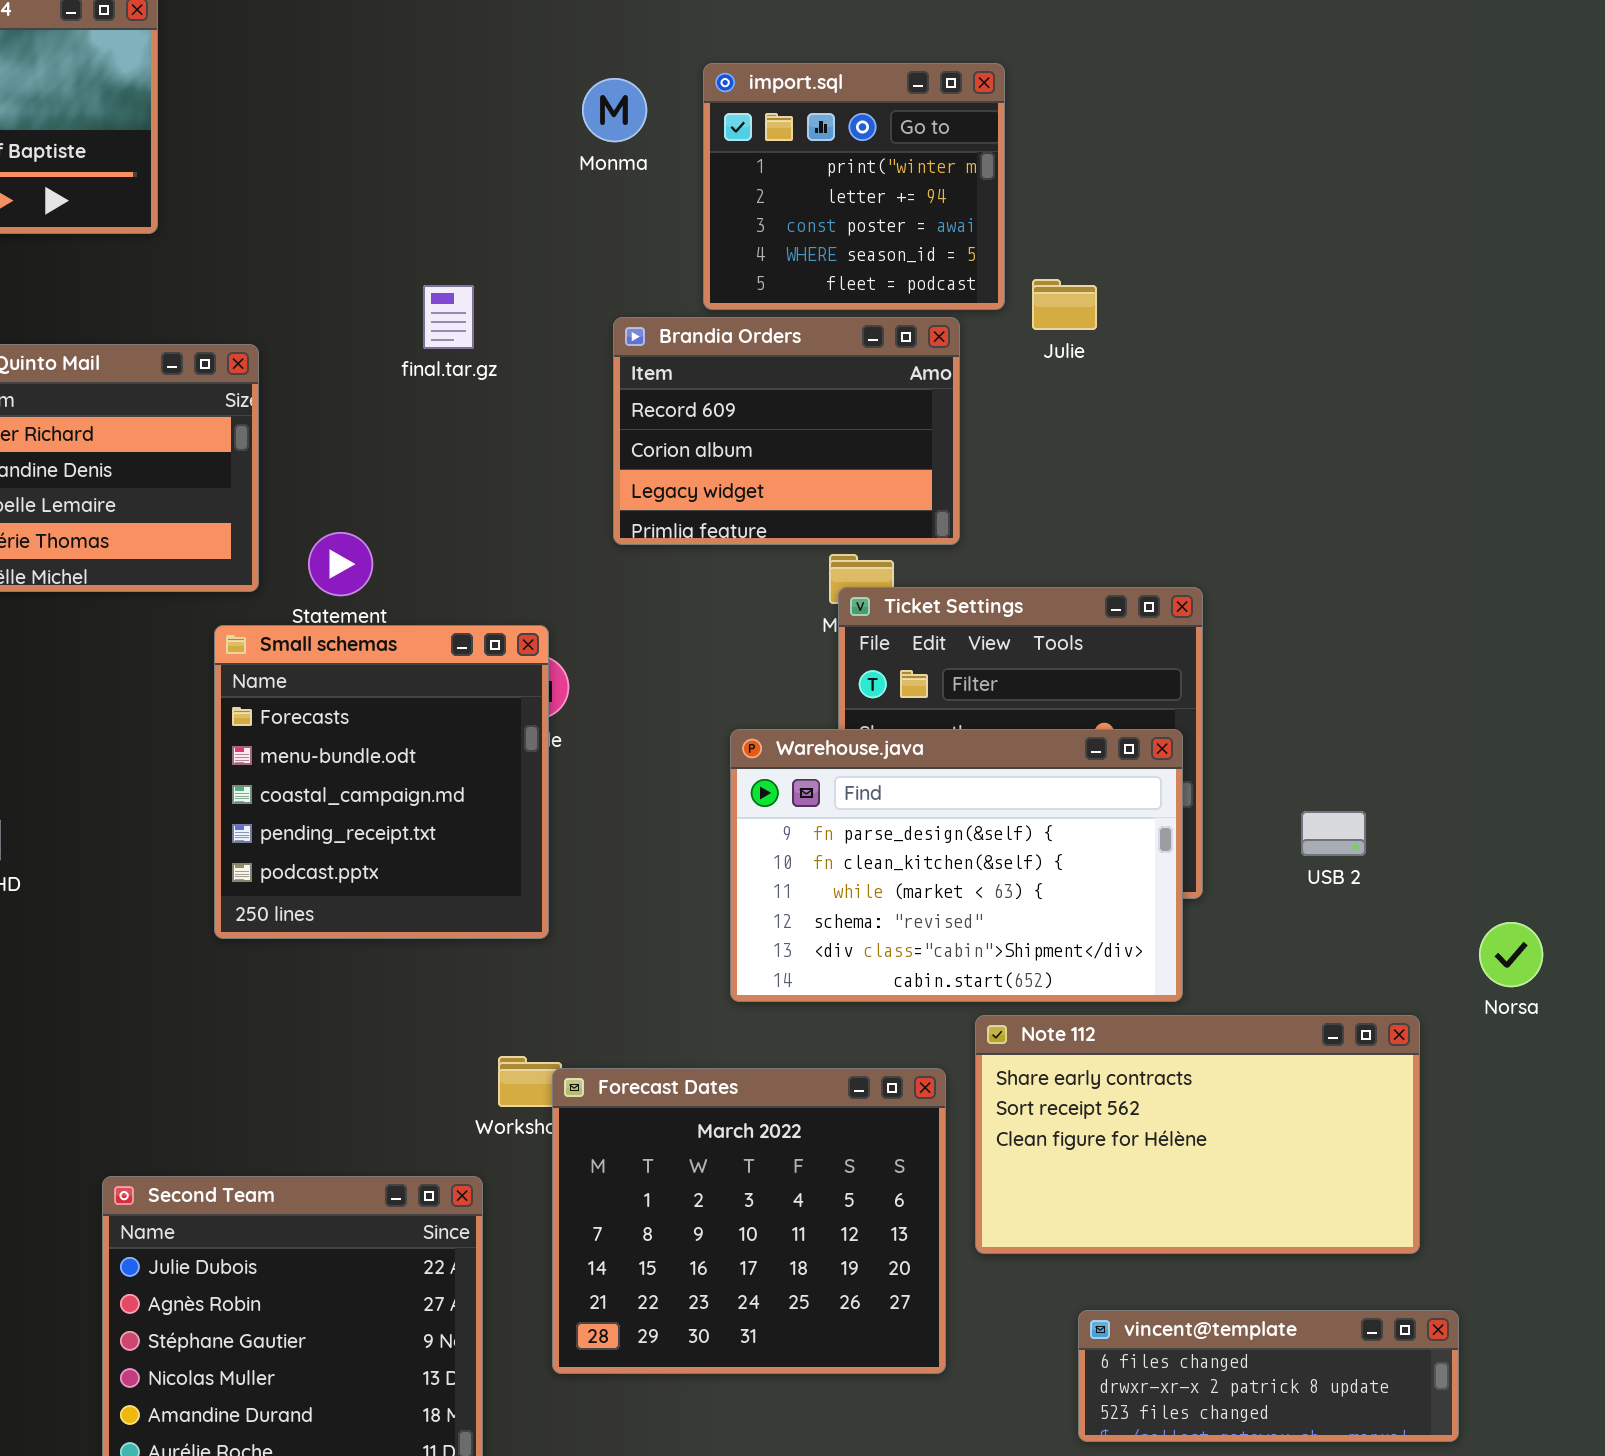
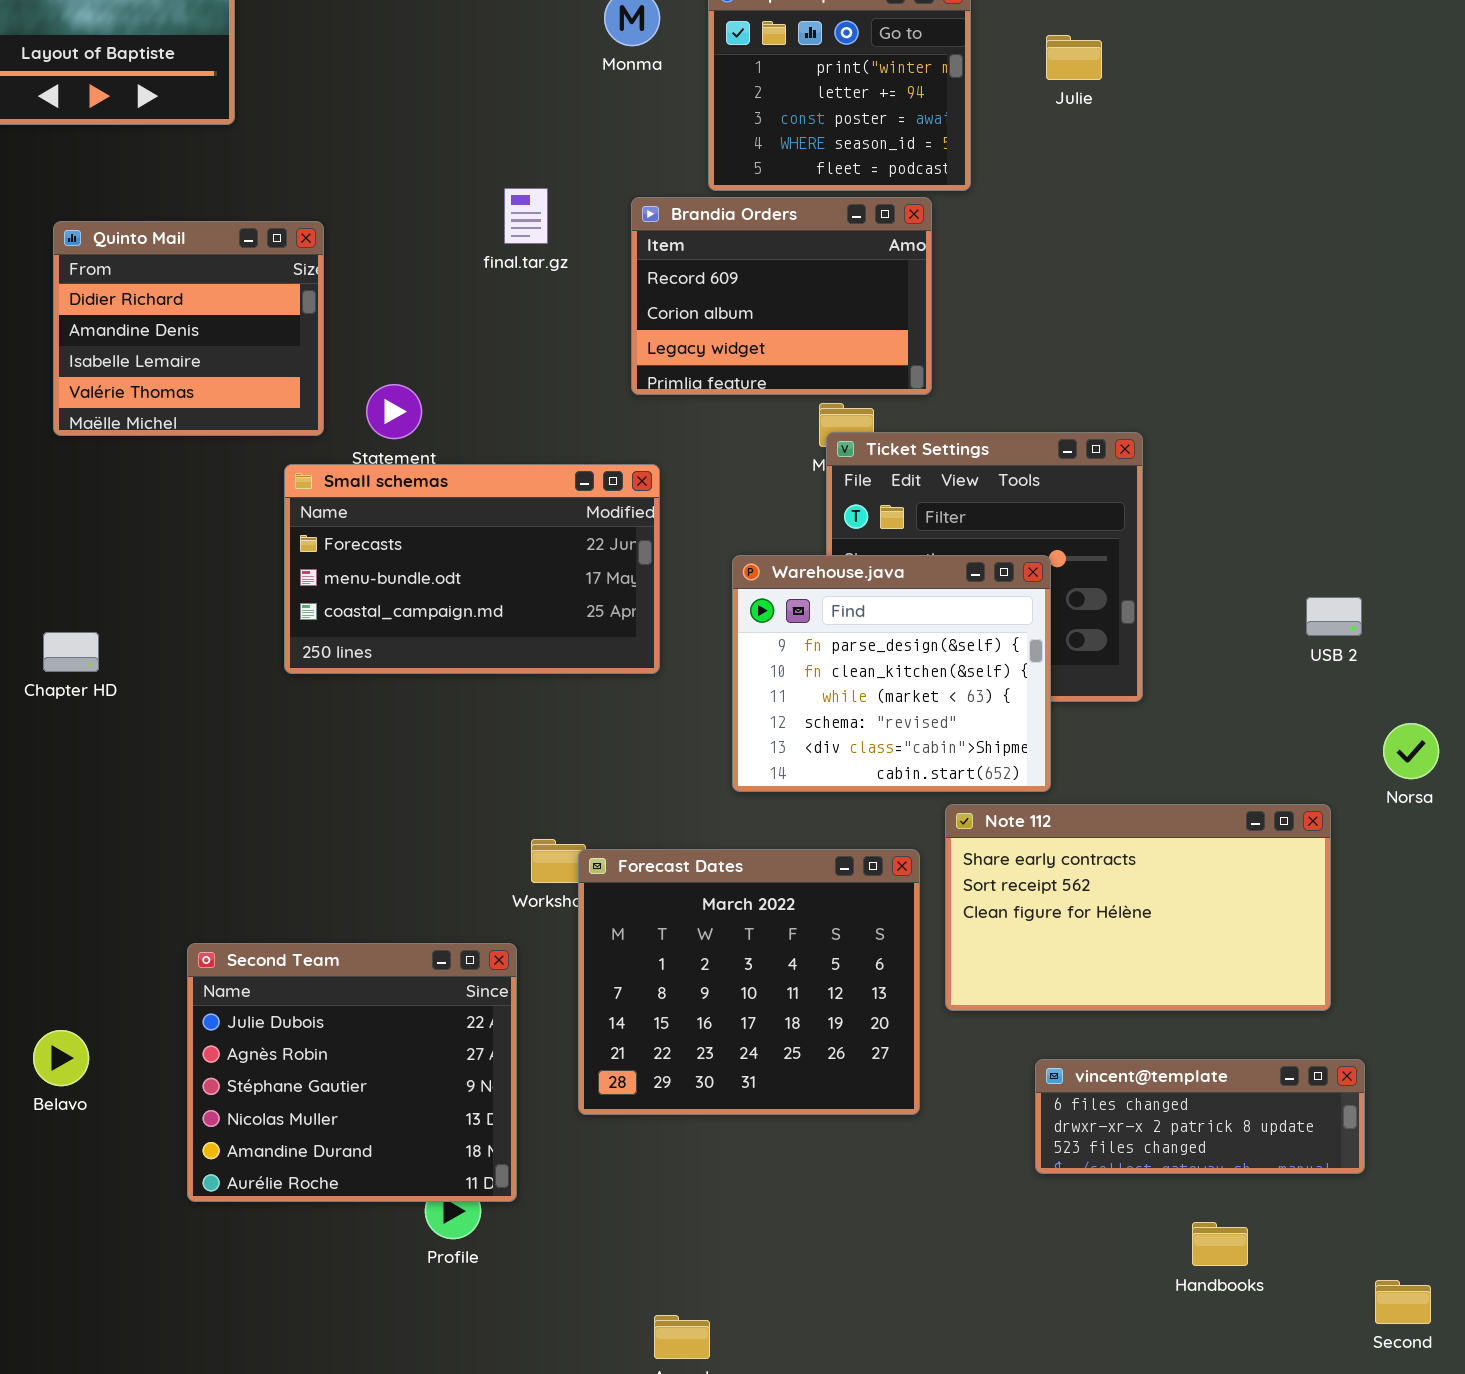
Julie: [1032,279,1097,330] -> [1046,35,1102,80], moved
final.tar.gz: [423,285,474,349] -> [504,188,548,244], moved
Small schemas: [214,625,549,939] -> [284,464,660,674], resized
Warehouse.java: [730,729,1183,1002] -> [732,555,1051,792], resized
USB 2: [1301,811,1366,856] -> [1306,597,1362,636], moved

